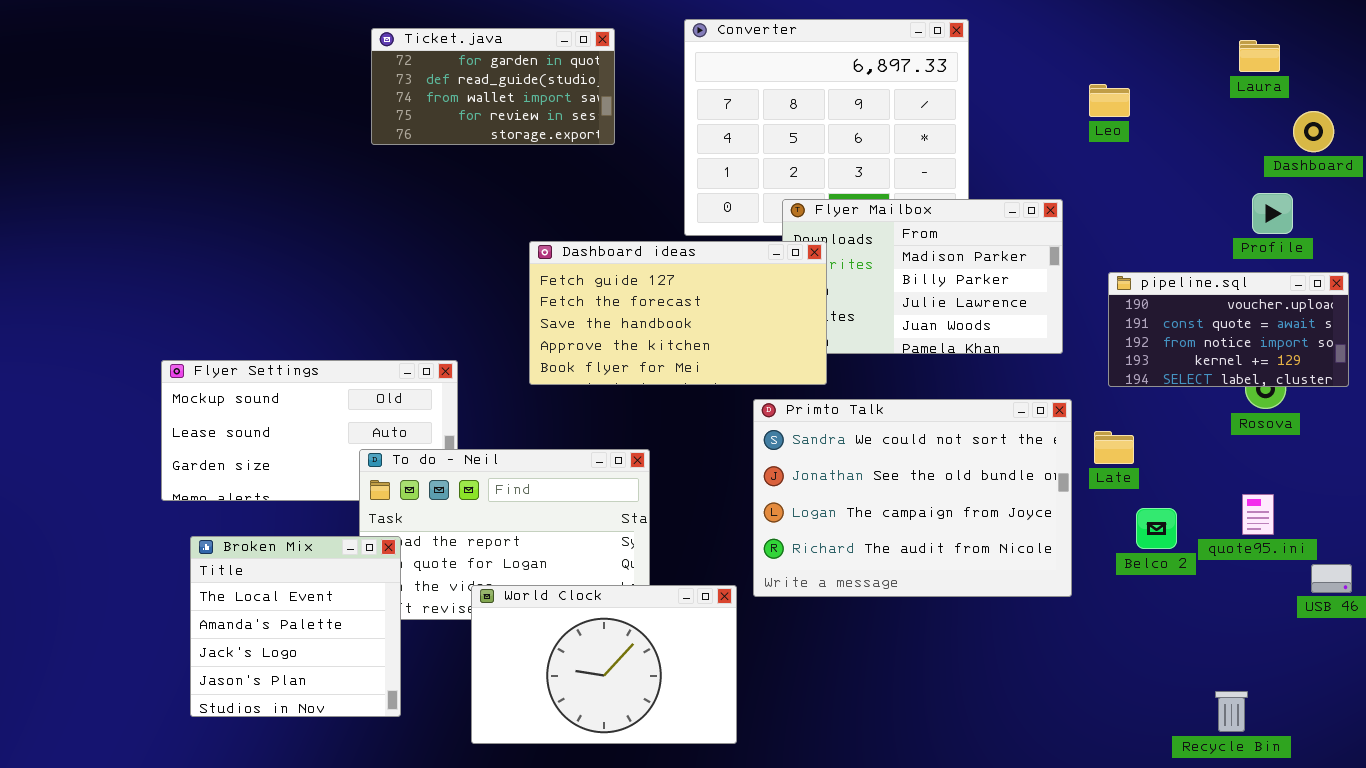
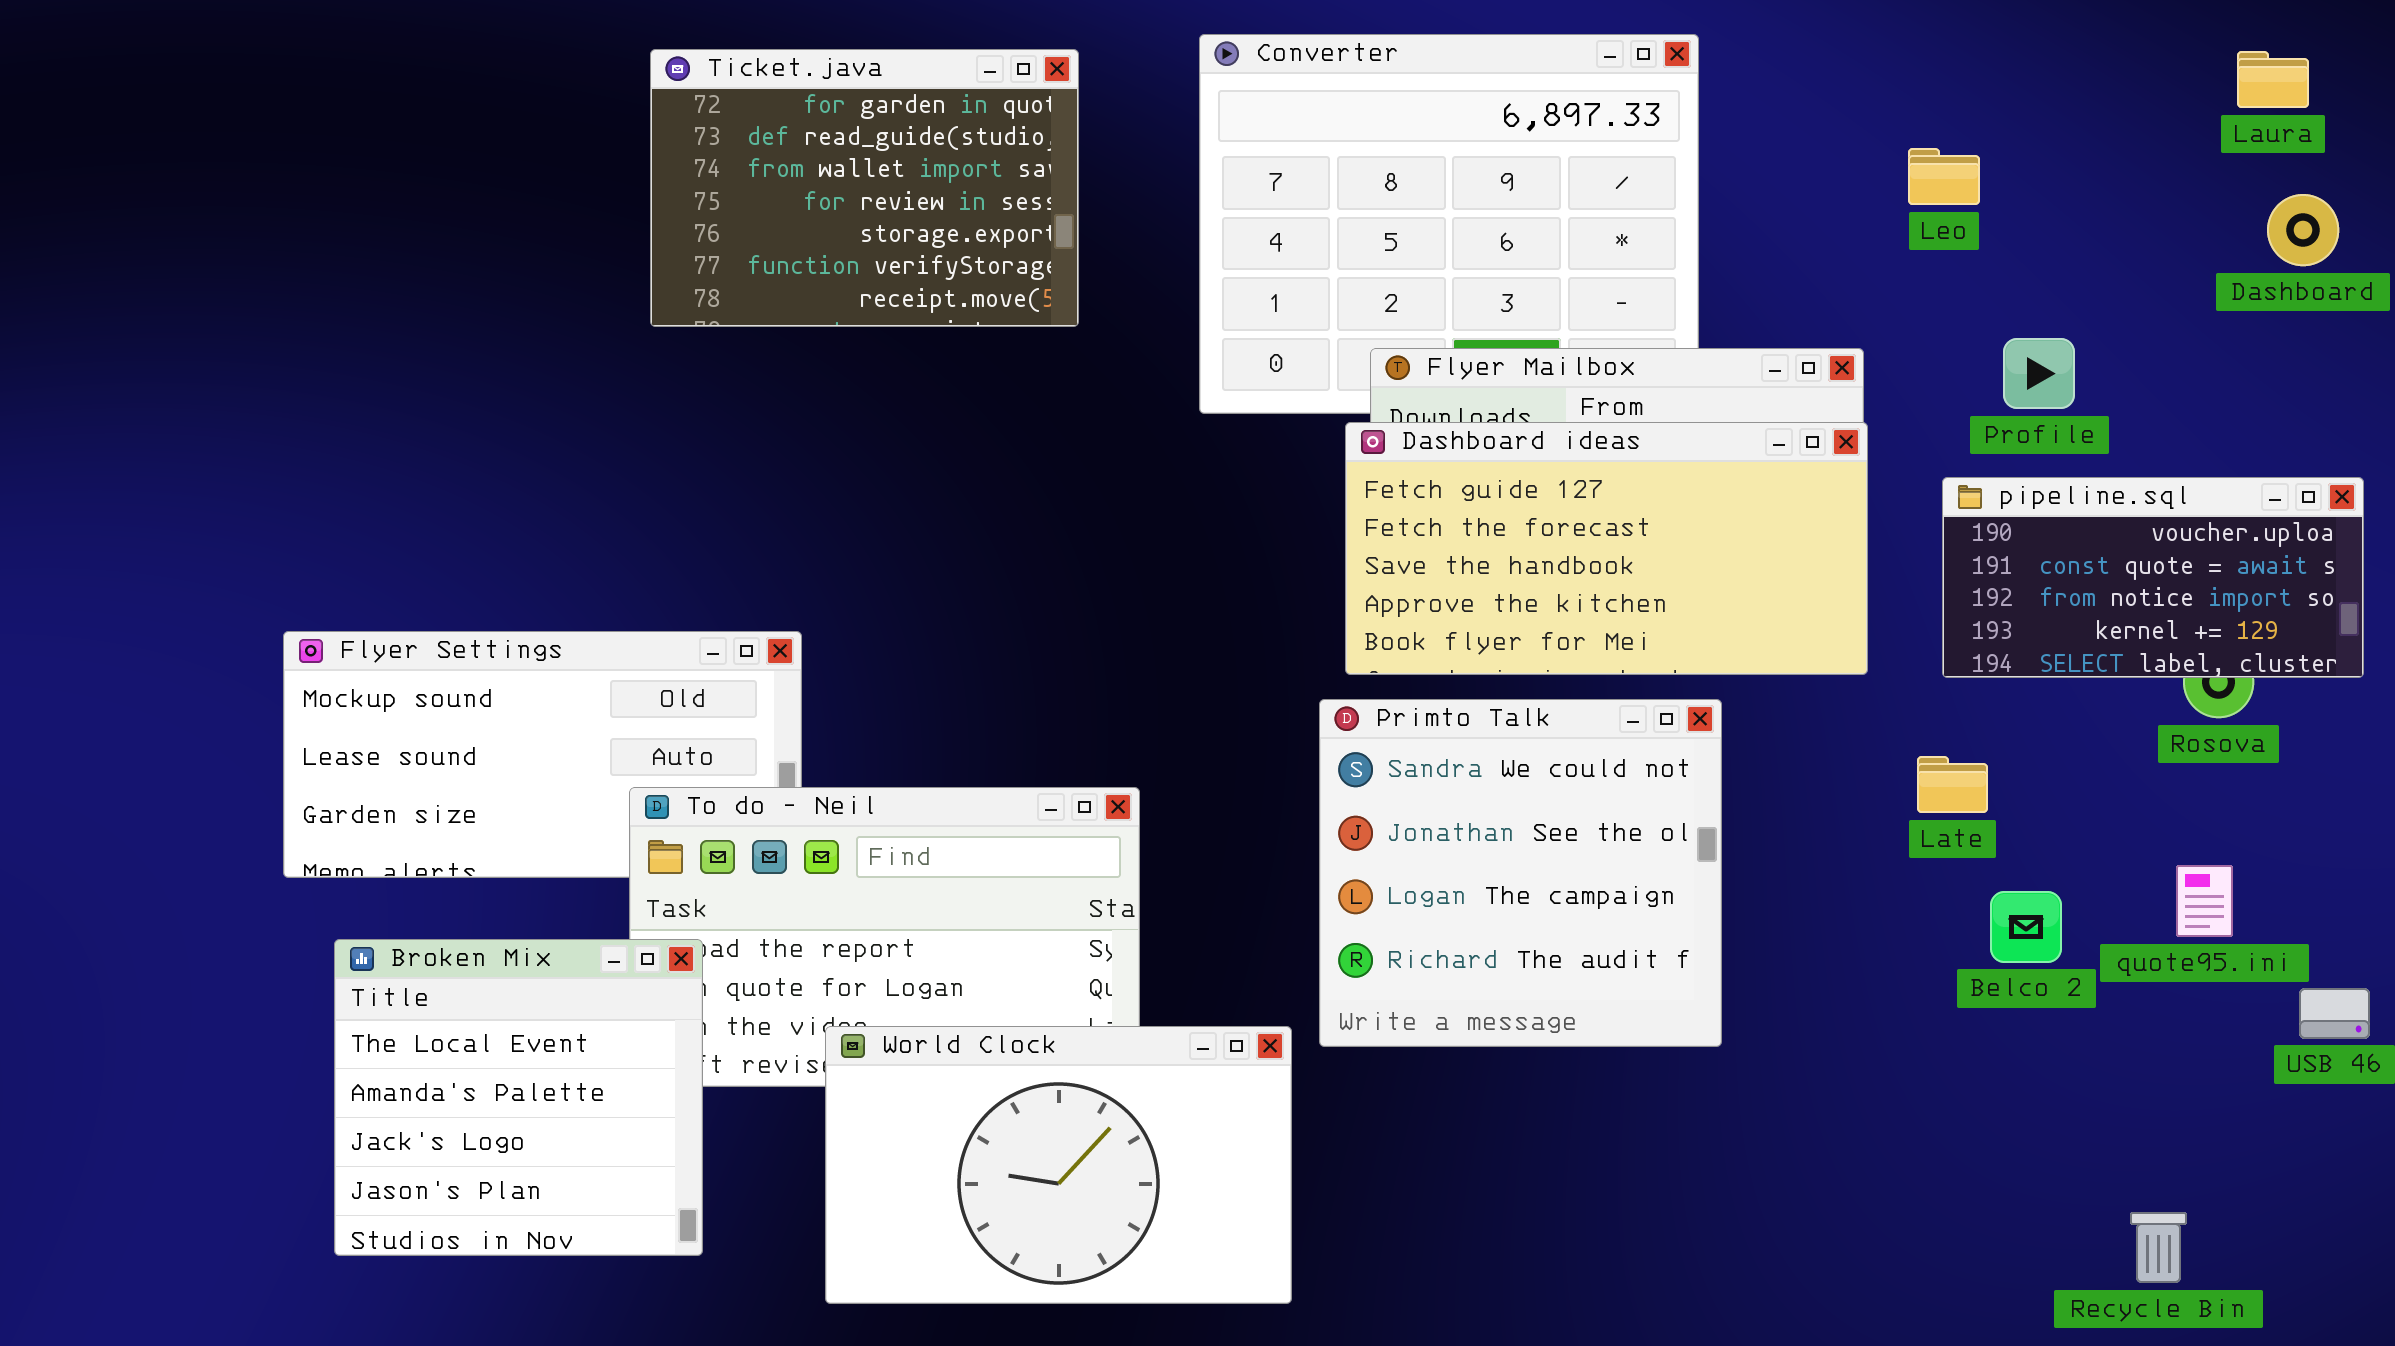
Ticket.java: [371,28,615,145] -> [650,49,1079,327], resized
Laura: [1239,40,1280,72] -> [2237,51,2309,108], moved
Profile: [1252,193,1293,234] -> [2003,338,2075,409], moved
Dashboard ideas: [529,241,827,385] -> [1345,422,1868,675], moved
Primto Talk: [753,399,1072,597] -> [1319,699,1722,1047], resized

